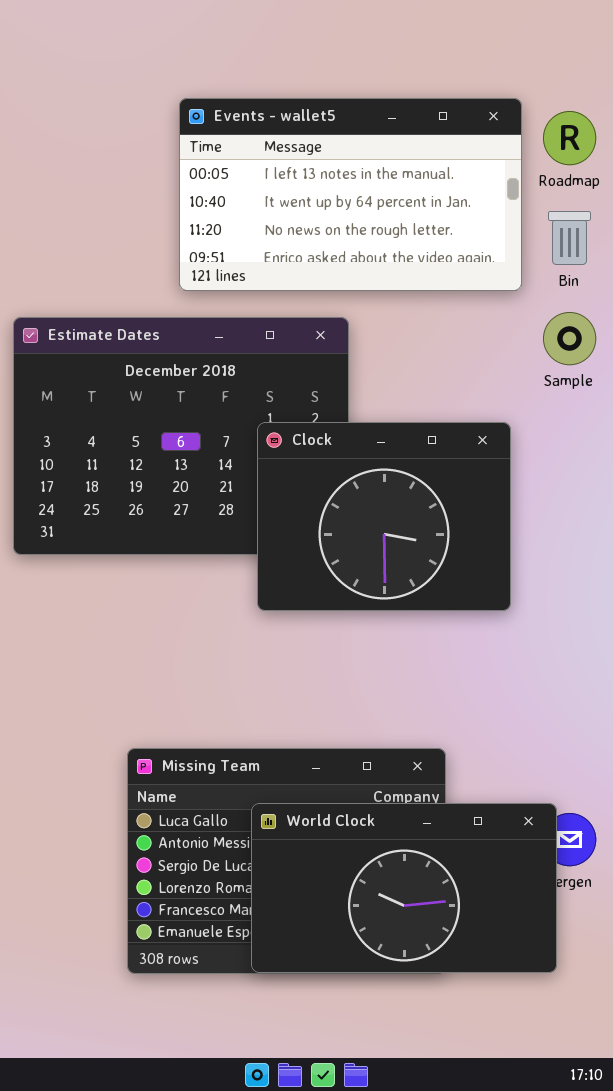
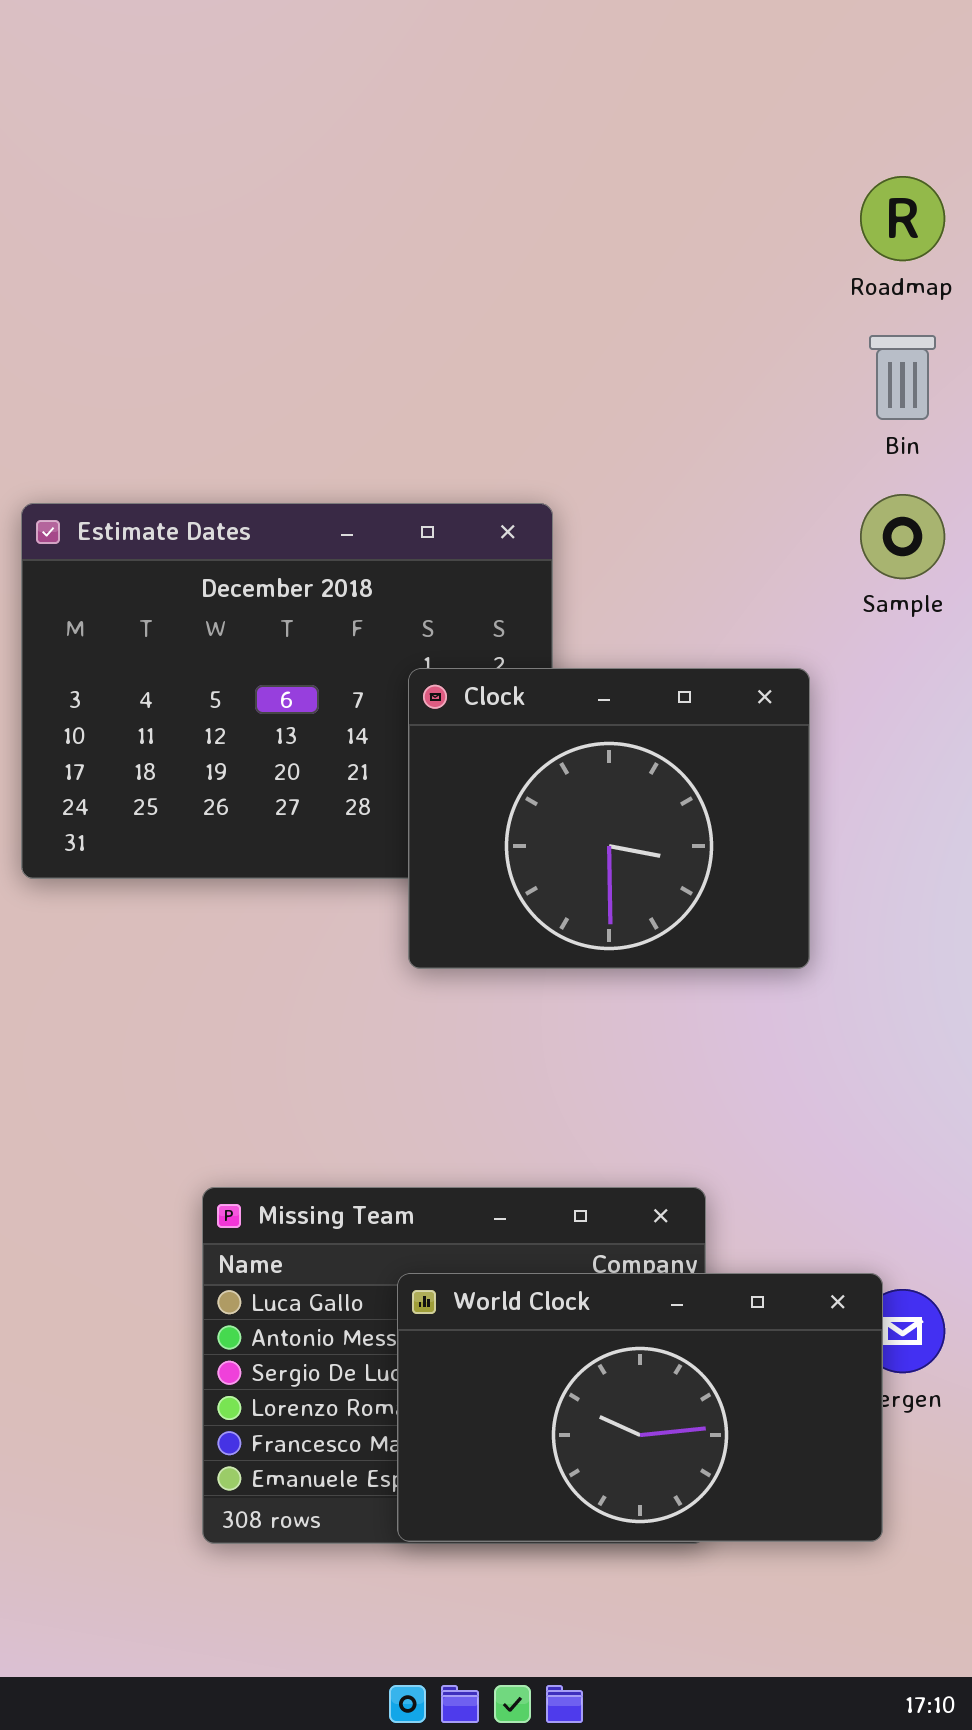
Events - wallet5: [179,98,522,291] -> none, closed

